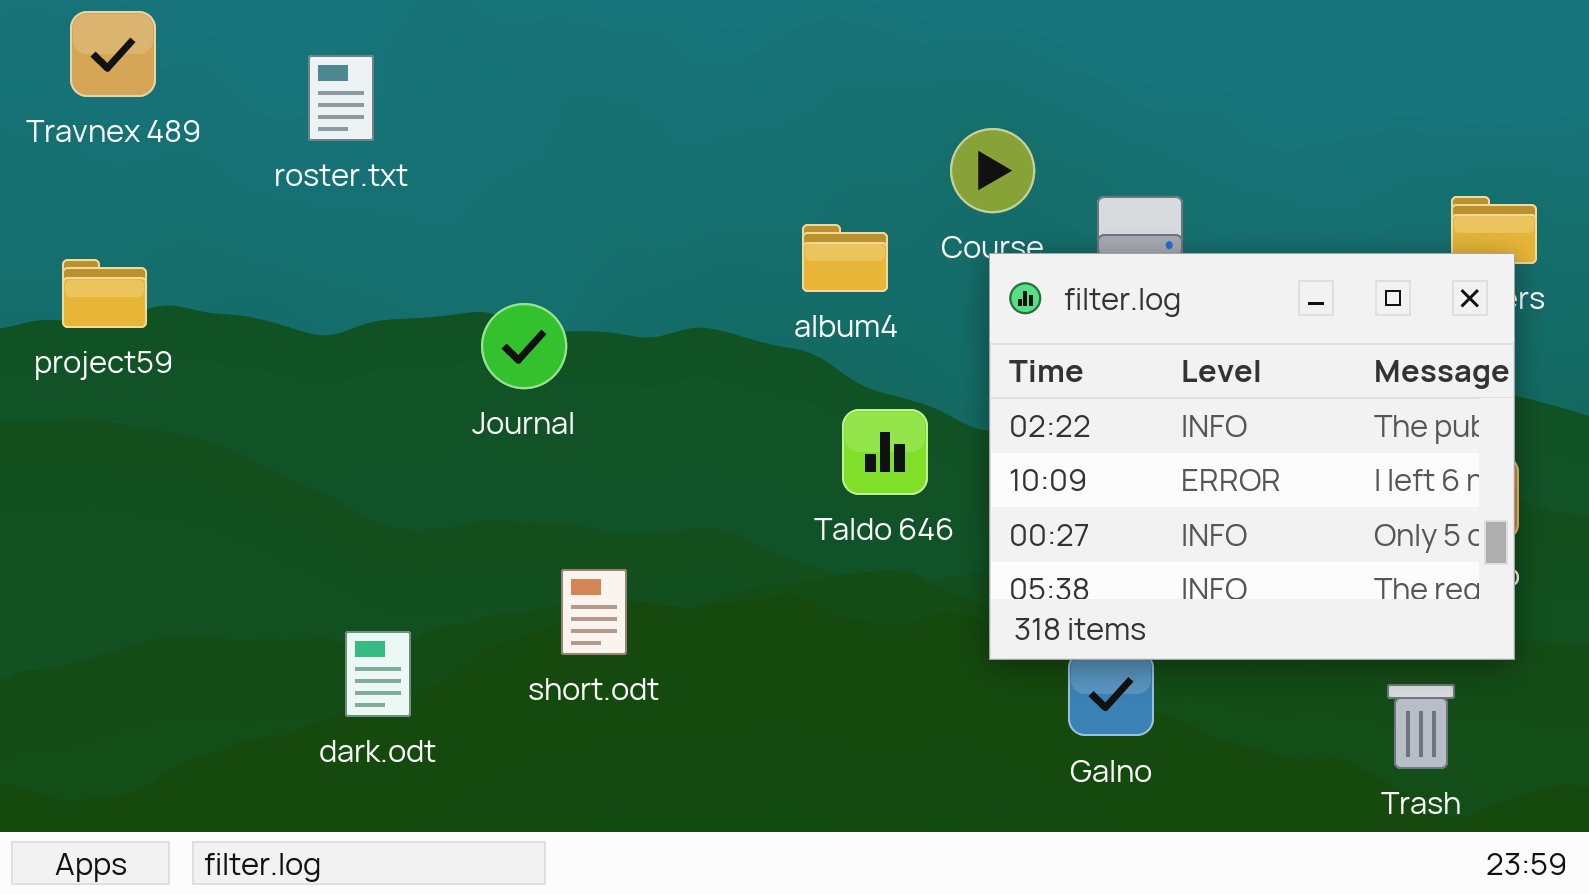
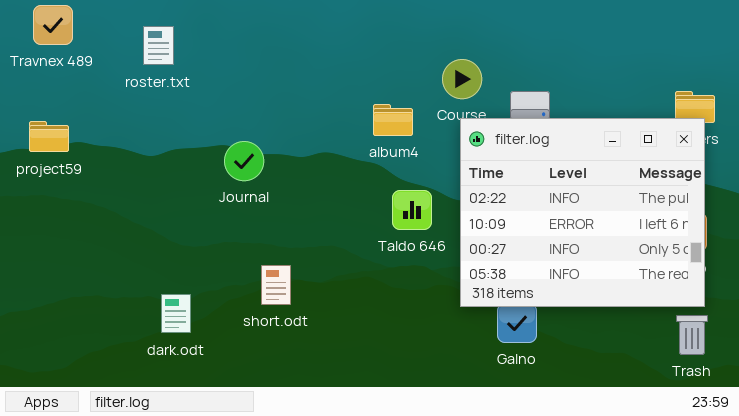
Trash: [1387,684,1455,769] -> [676,315,708,355], moved

